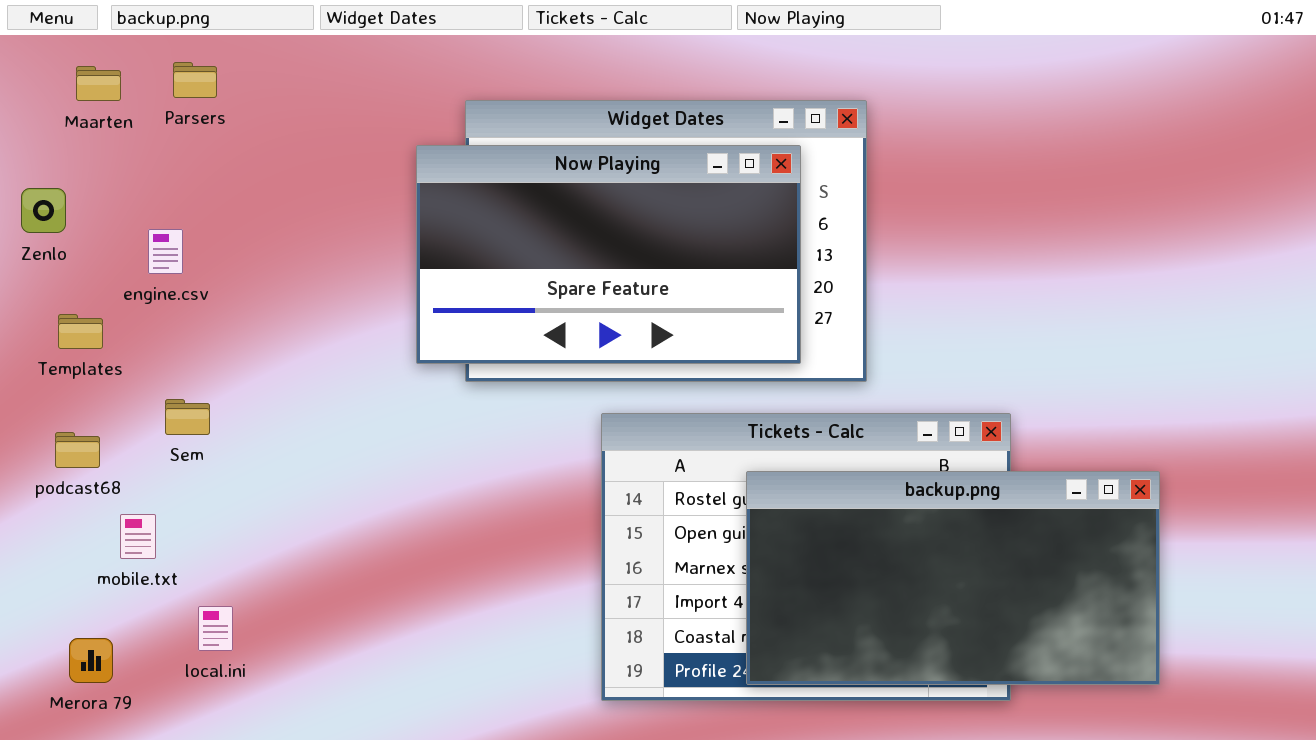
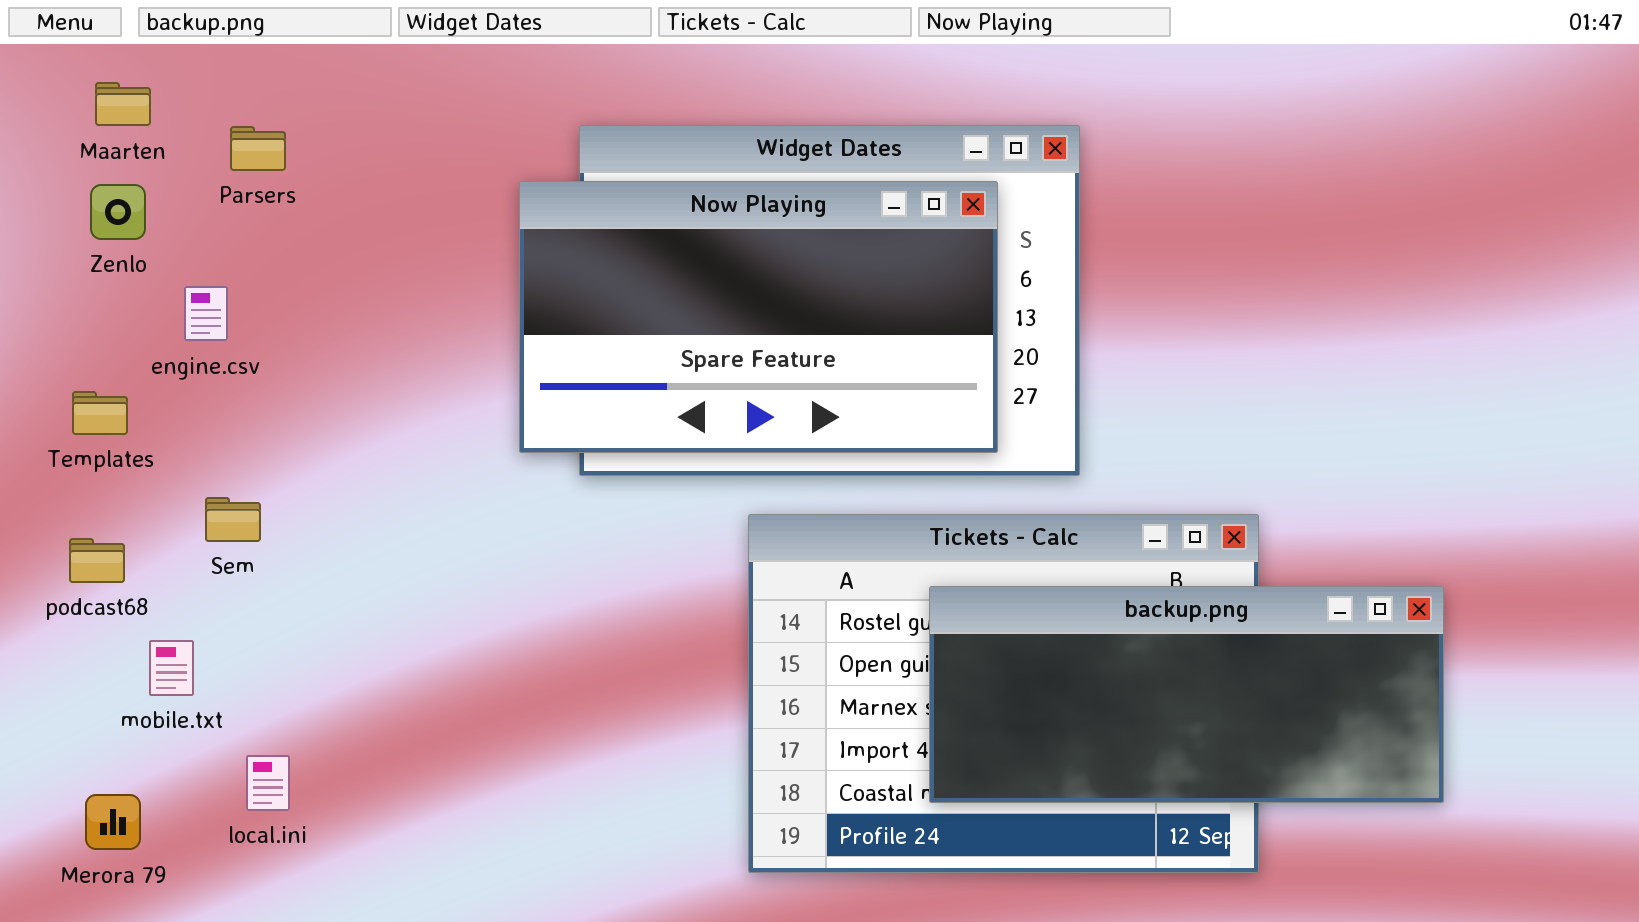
Parsers: [173,62,217,98] -> [230,126,286,171], moved
Zenlo: [21,188,66,233] -> [90,184,146,240], moved
backup.png: [746,471,1160,685] -> [929,586,1444,803], resized

